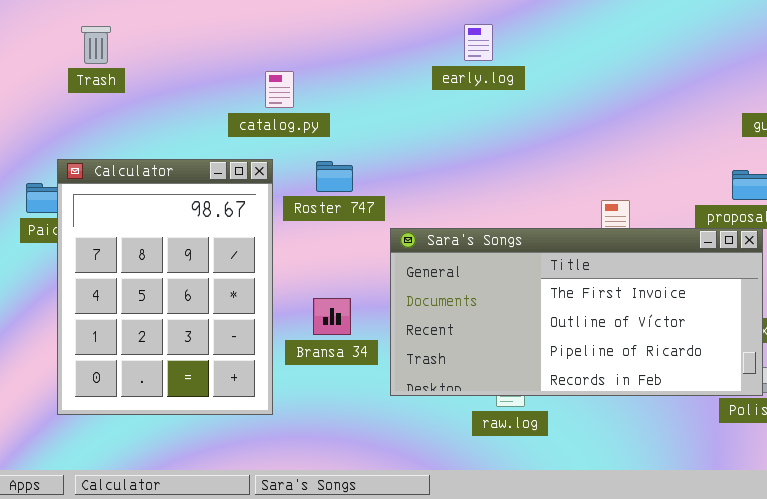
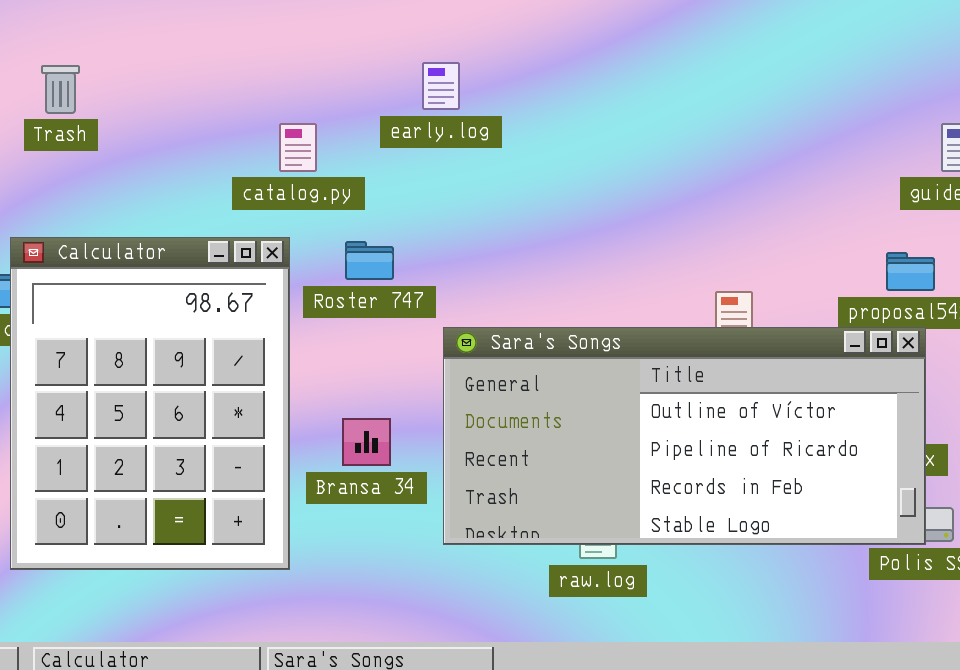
early.log: [464,24,493,61] -> [422,62,460,110], moved
Sara's Songs: [390,228,763,396] -> [443,327,926,545], scrolled down 1 row

